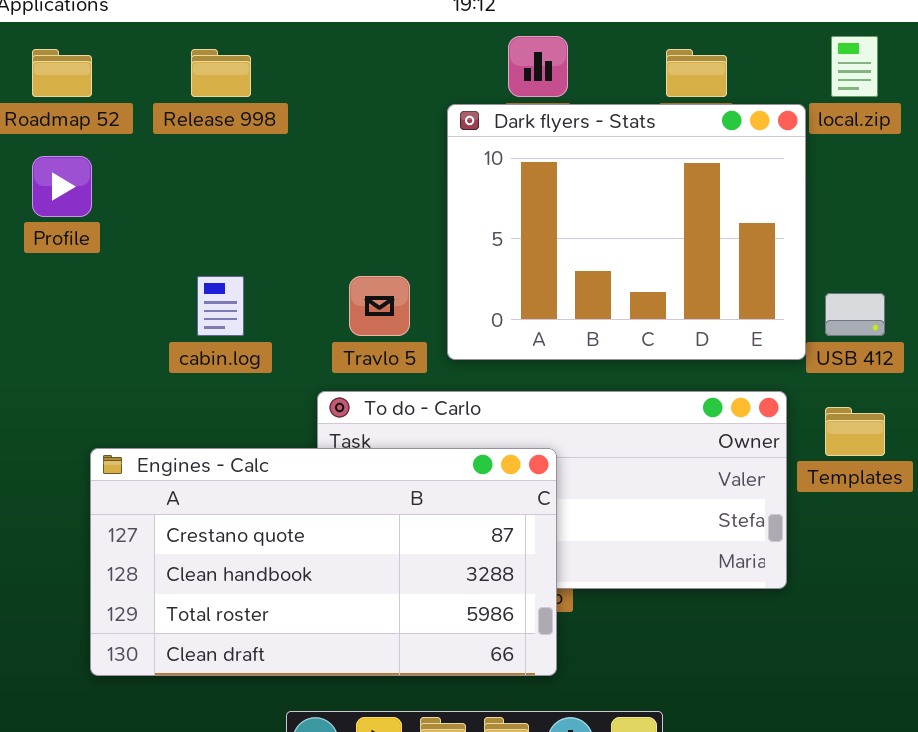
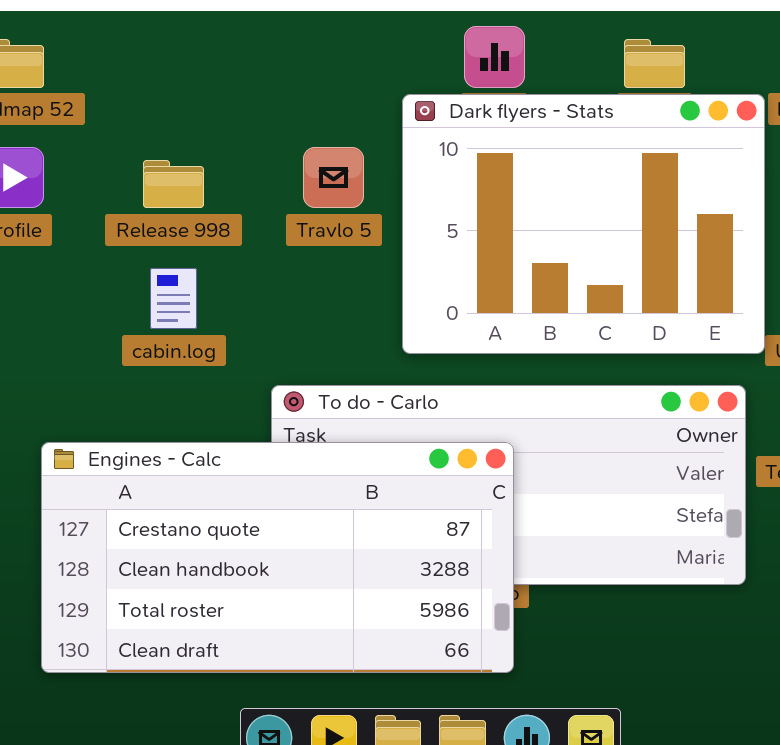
Release 998: [191,49,251,97] -> [143,160,204,208], moved
Travlo 5: [349,276,410,336] -> [303,147,364,208], moved

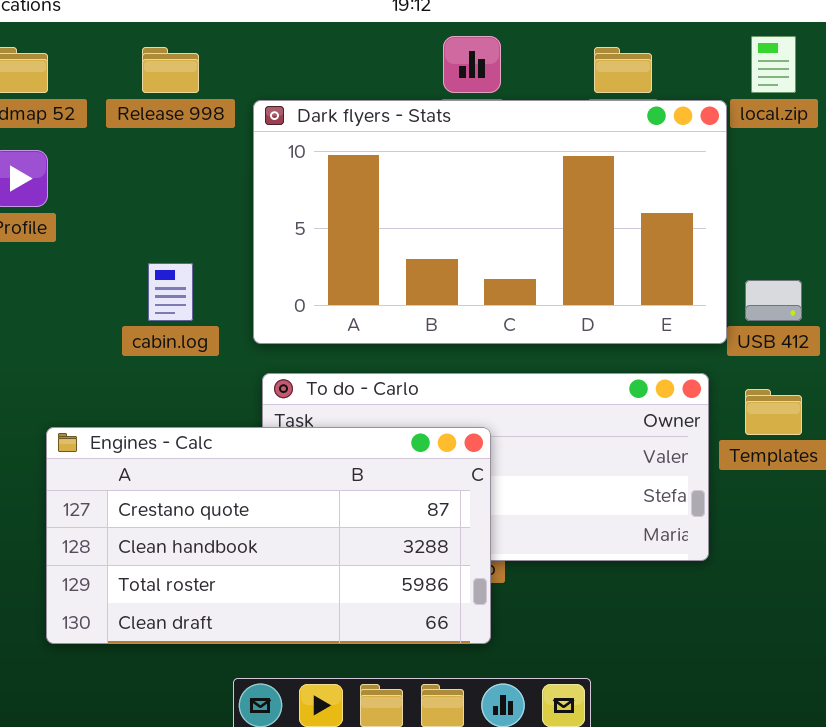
Dark flyers - Stats: [402,94,765,354] -> [253,100,727,344], resized
Release 998: [143,160,204,208] -> [142,47,199,93], moved

